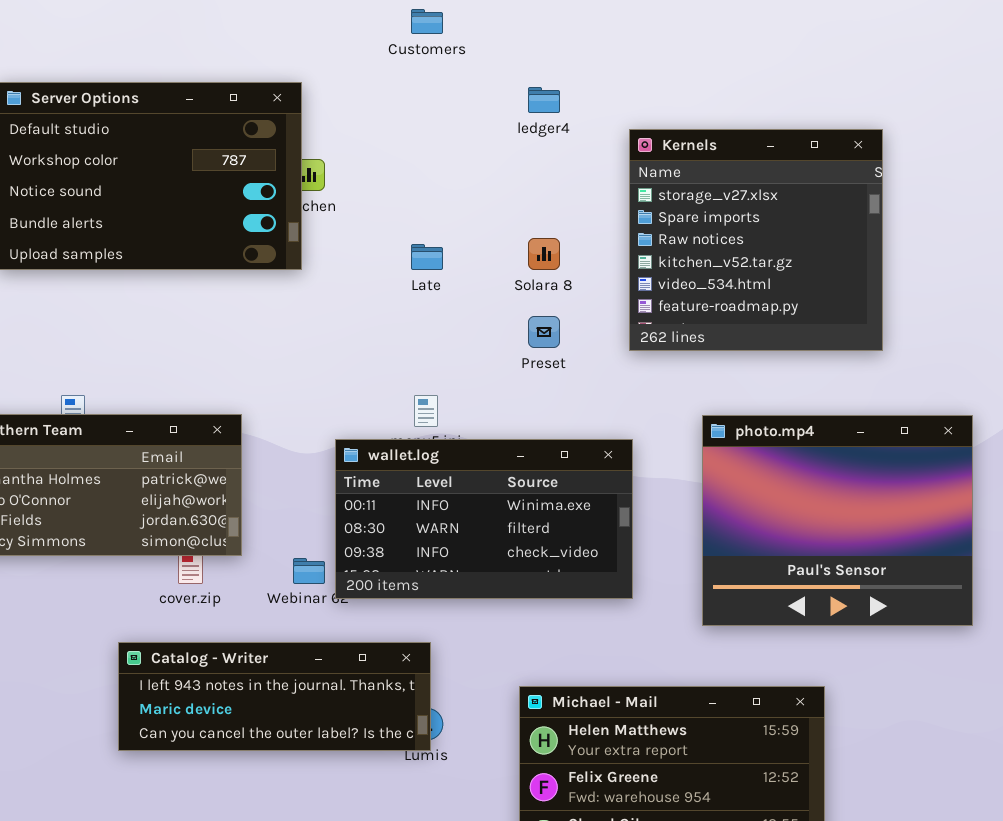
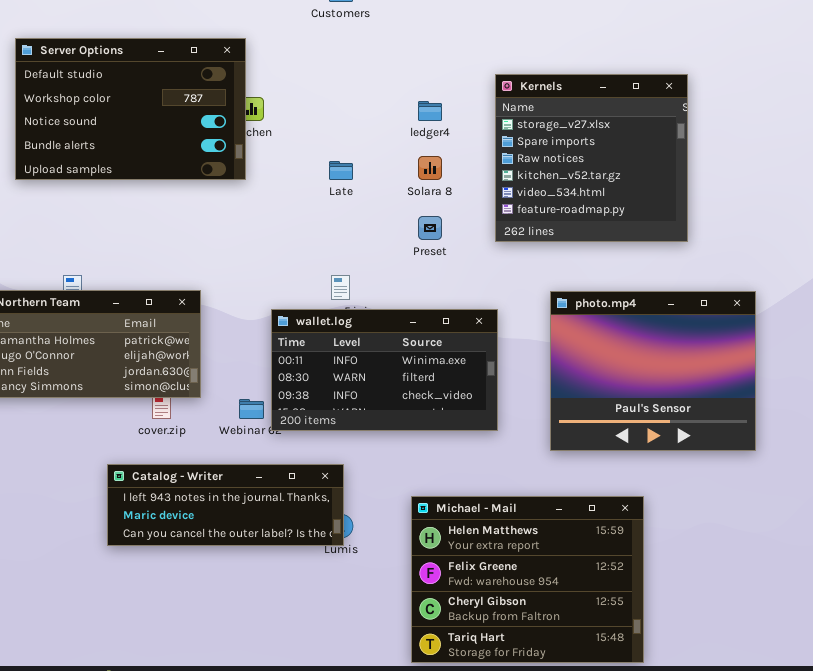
ledger4: [528,87,560,113] -> [418,101,442,121], moved

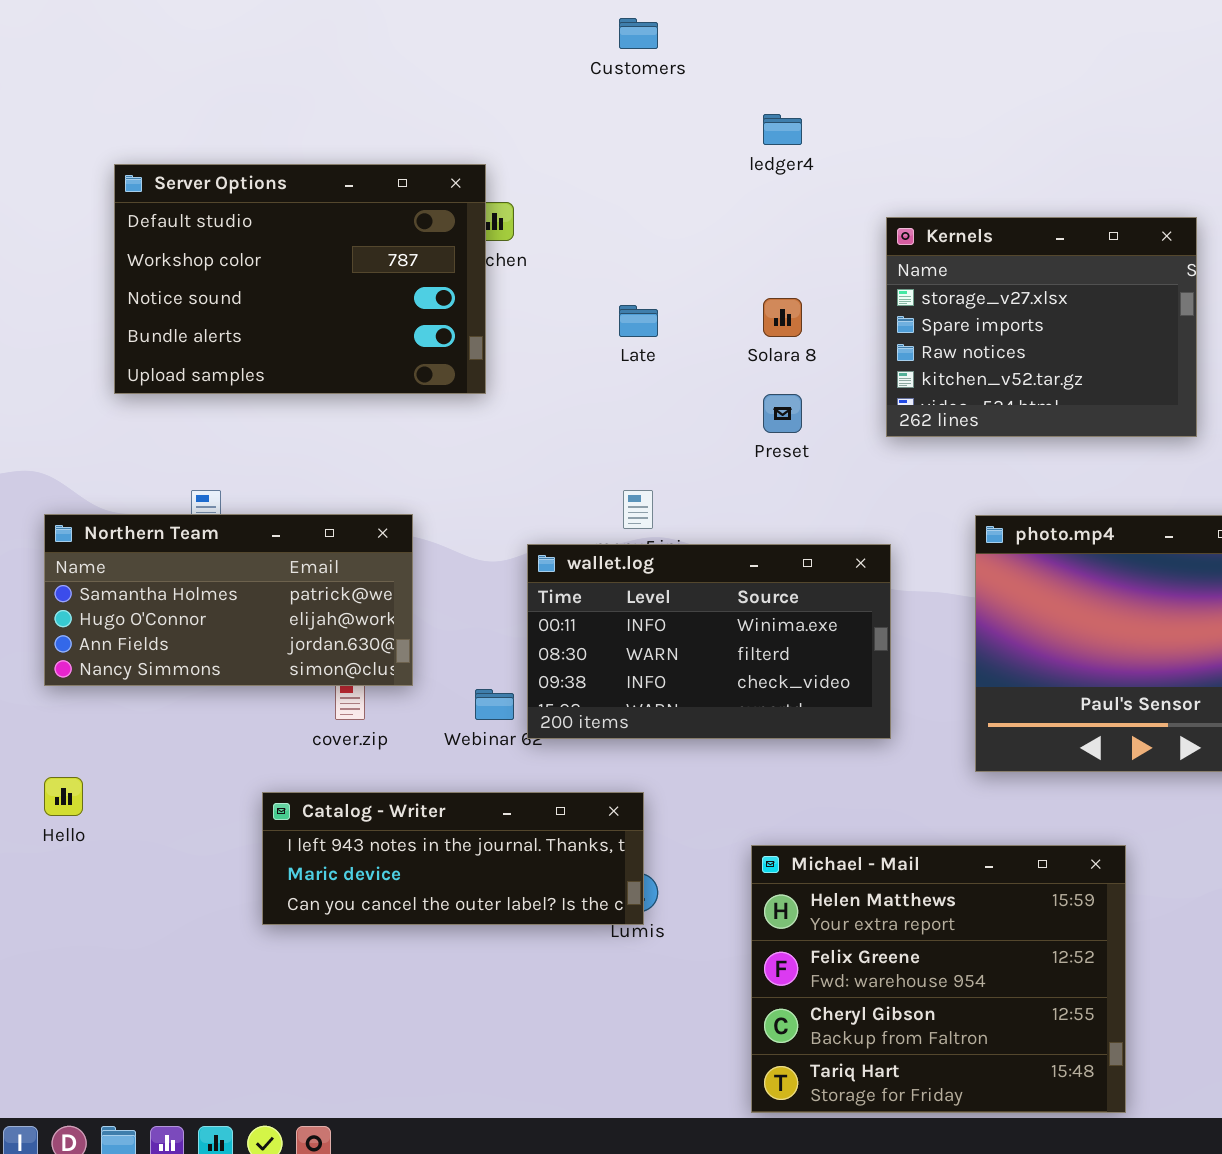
Server Options: [15,38,246,180] -> [114,164,486,394], moved
Kernels: [495,74,688,242] -> [886,217,1197,437], resized
ledger4: [418,101,442,121] -> [763,114,802,145], moved

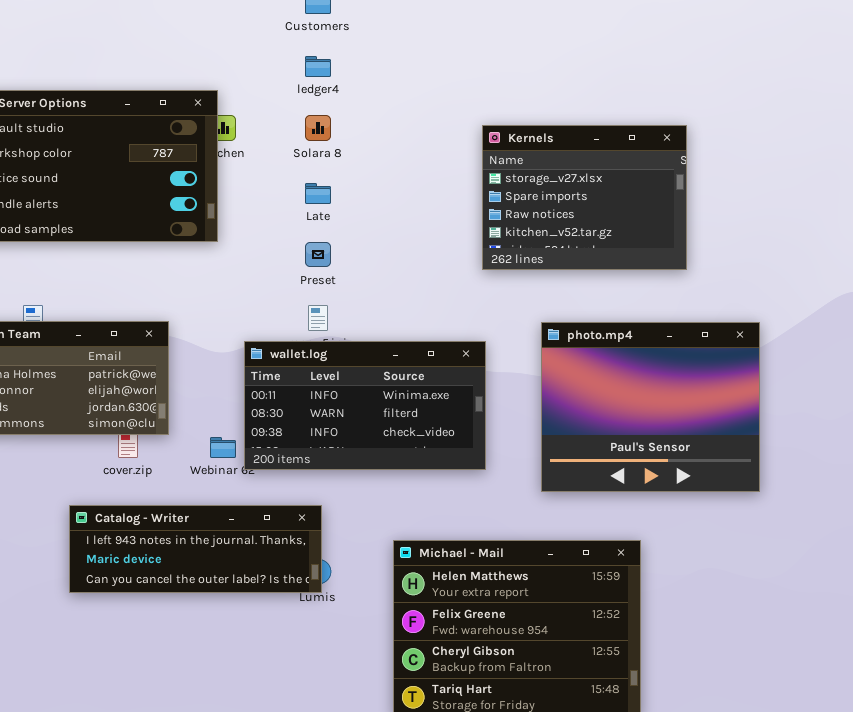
ledger4: [763,114,802,145] -> [305,56,331,77], moved
Solara 8: [763,298,802,337] -> [305,115,331,141], moved
Preset: [763,394,802,433] -> [305,242,331,267], moved

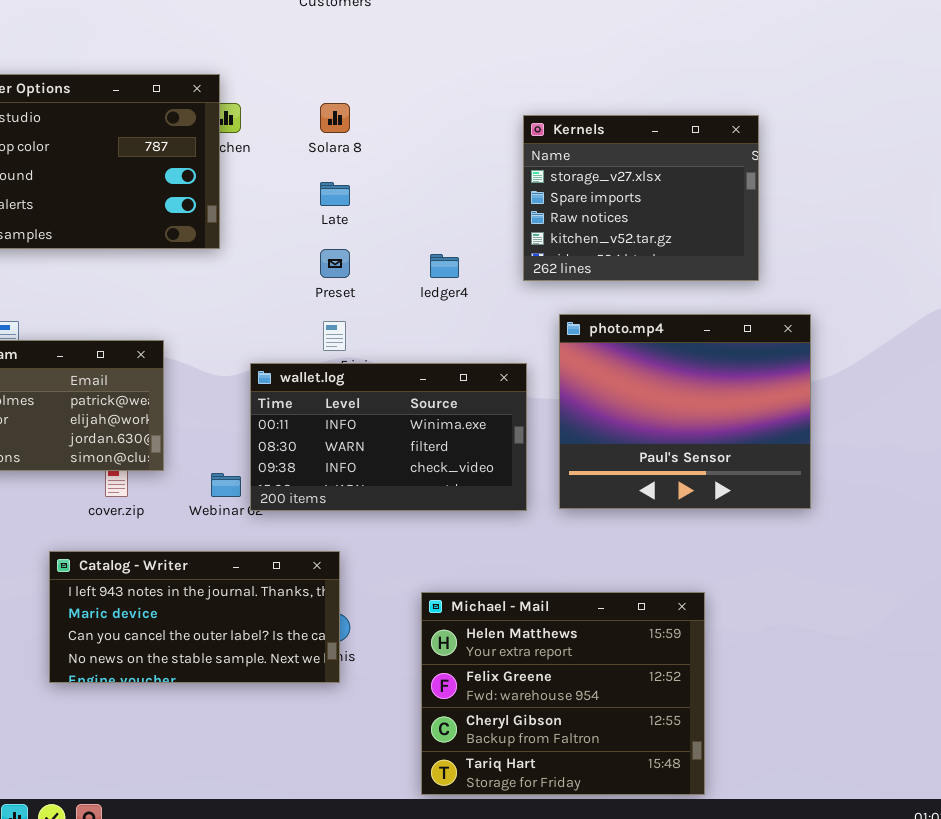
ledger4: [305,56,331,77] -> [430,254,459,278], moved
photo.mp4: [541,322,760,492] -> [559,314,811,509], moved
Catalog - Writer: [69,505,322,593] -> [49,551,340,683], resized

